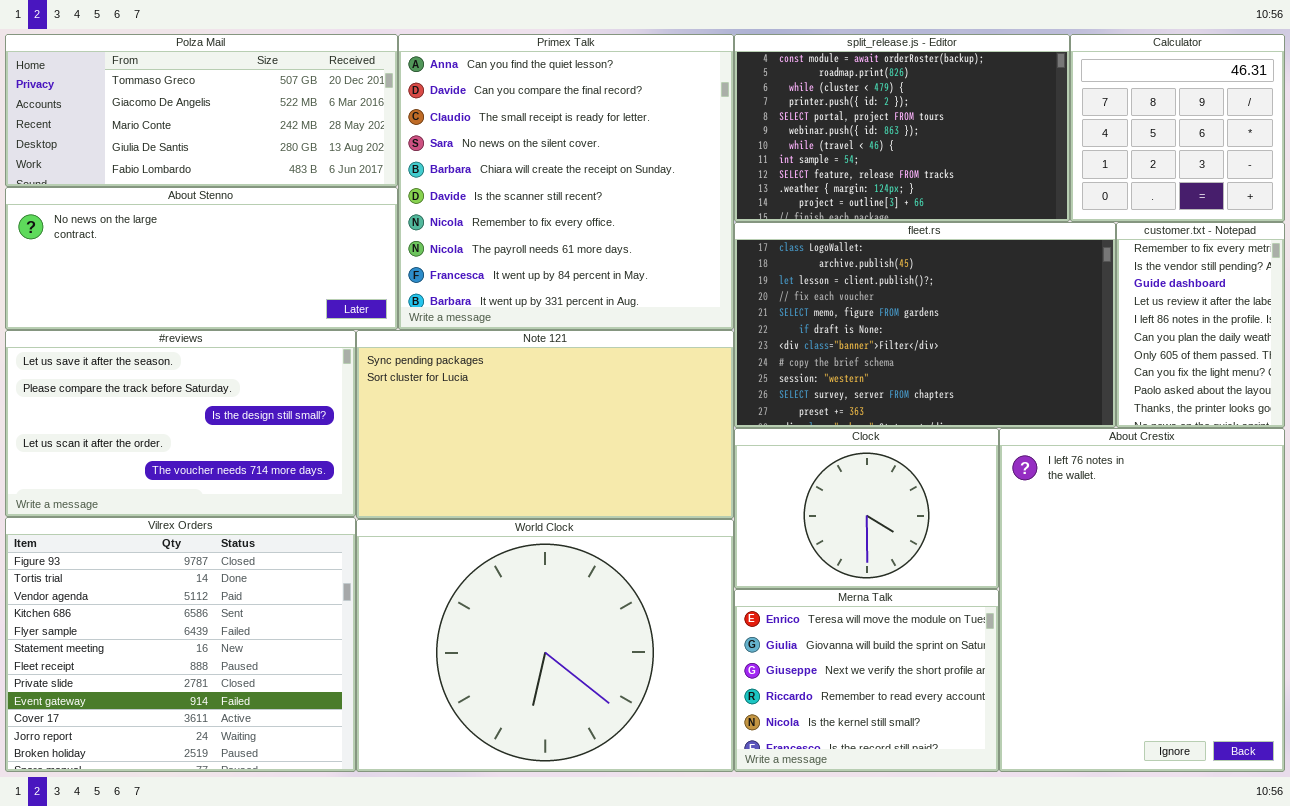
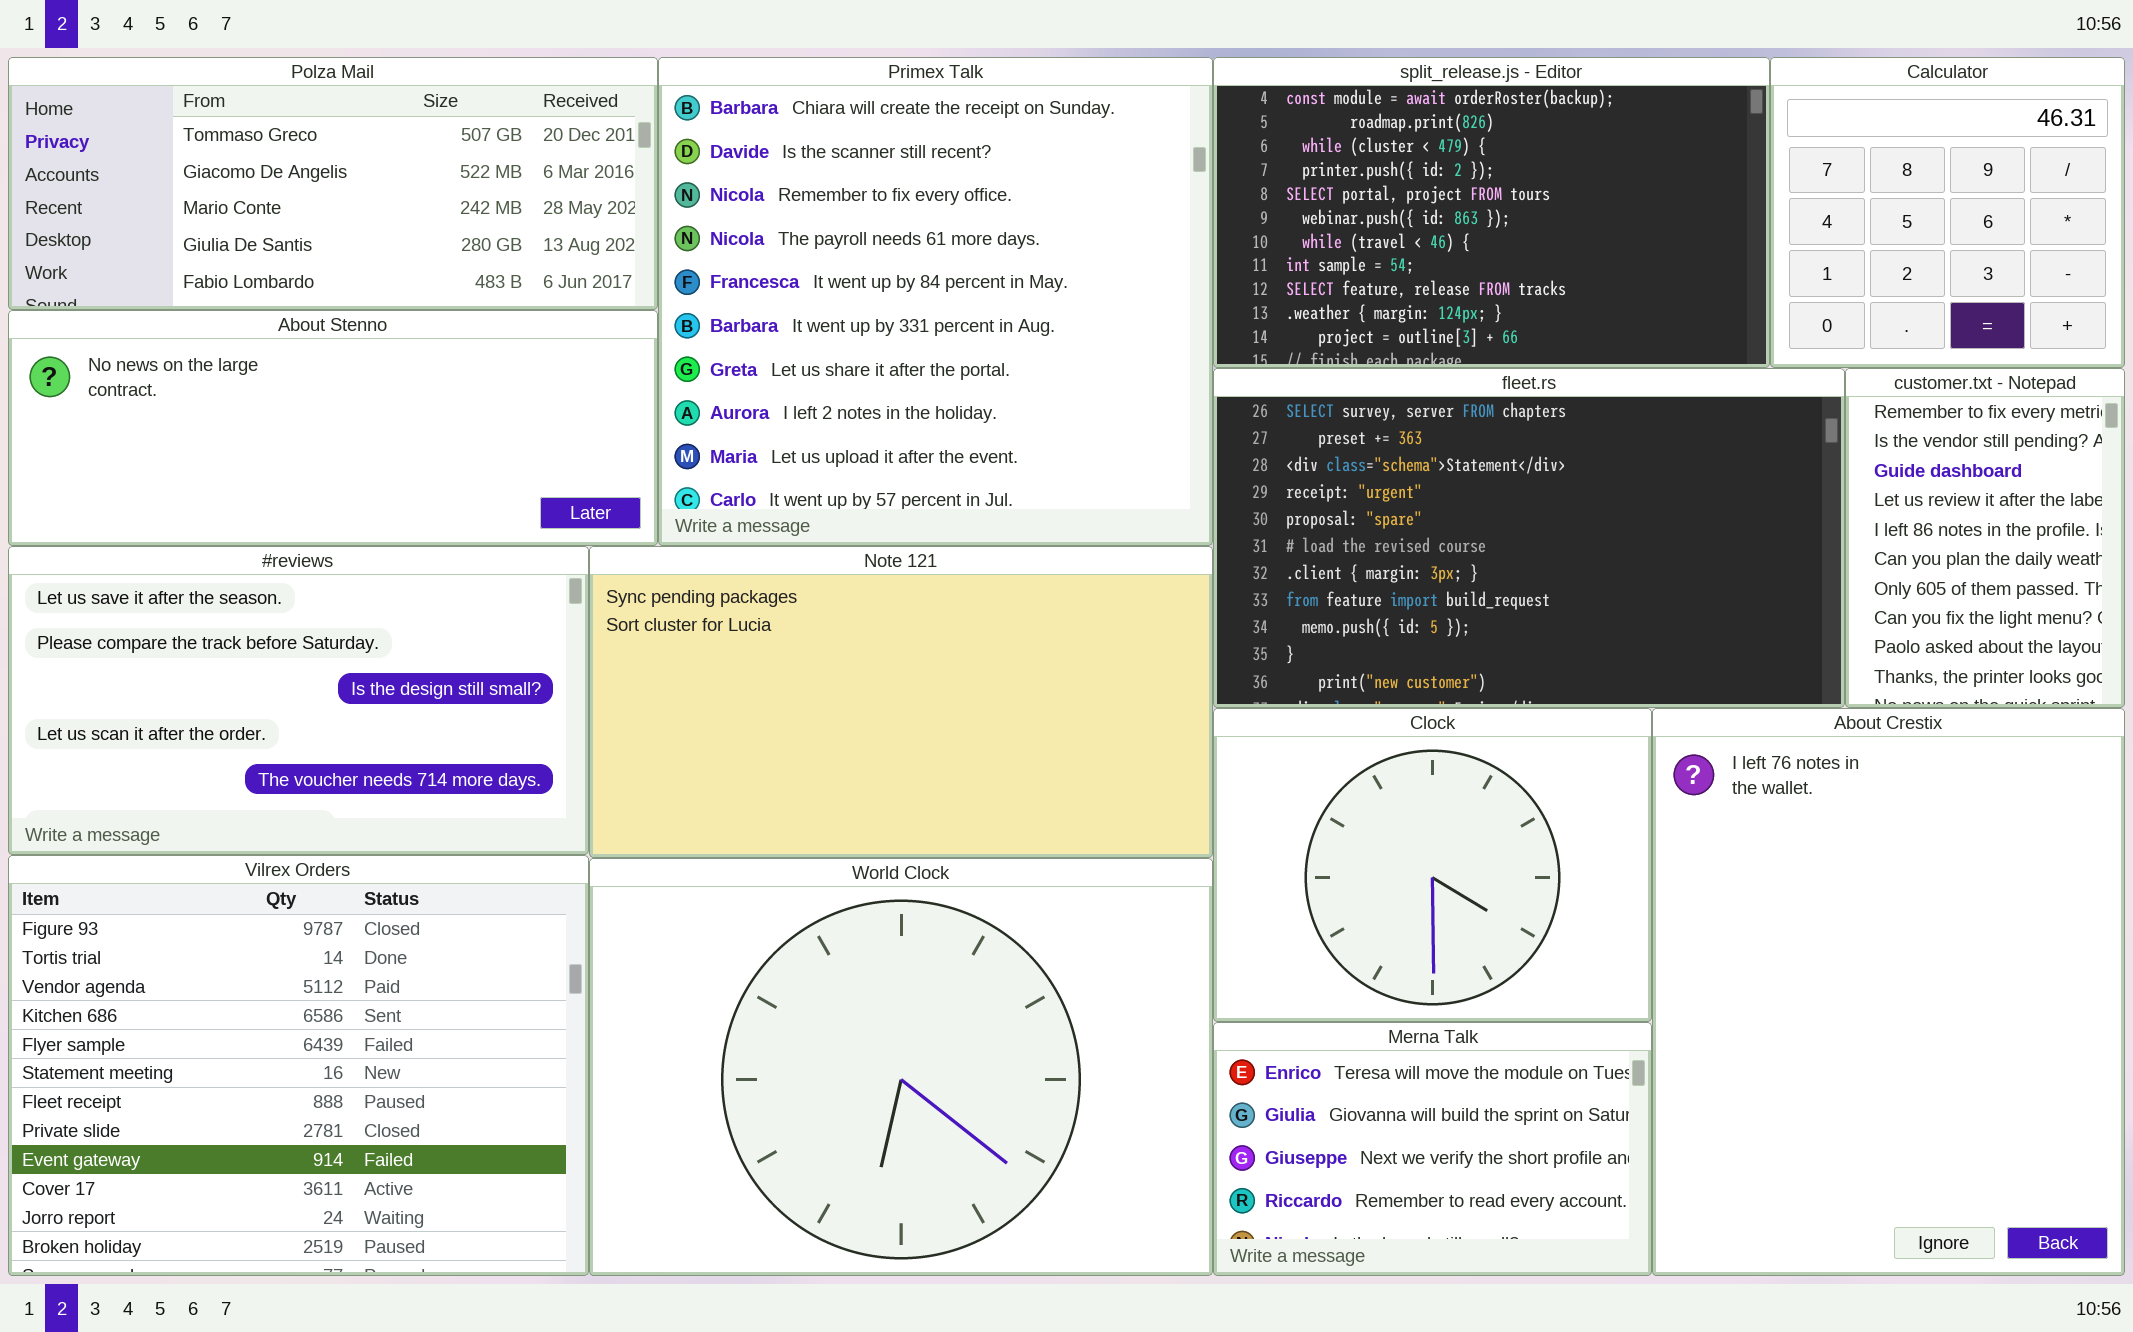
Primex Talk: [398,34,734,330] -> [658,57,1213,546], scrolled down 4 rows
fleet.rs: [734,222,1116,428] -> [1213,368,1845,708], scrolled down 9 rows
Clock: [734,428,999,589] -> [1213,708,1652,1022], resized
Merna Talk: [734,589,999,772] -> [1213,1022,1652,1276], resized

